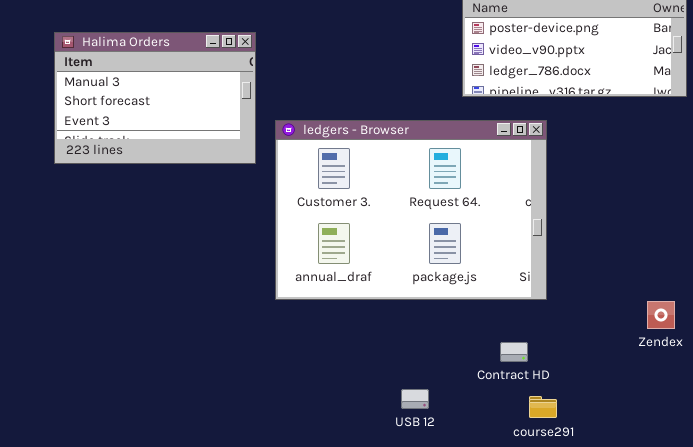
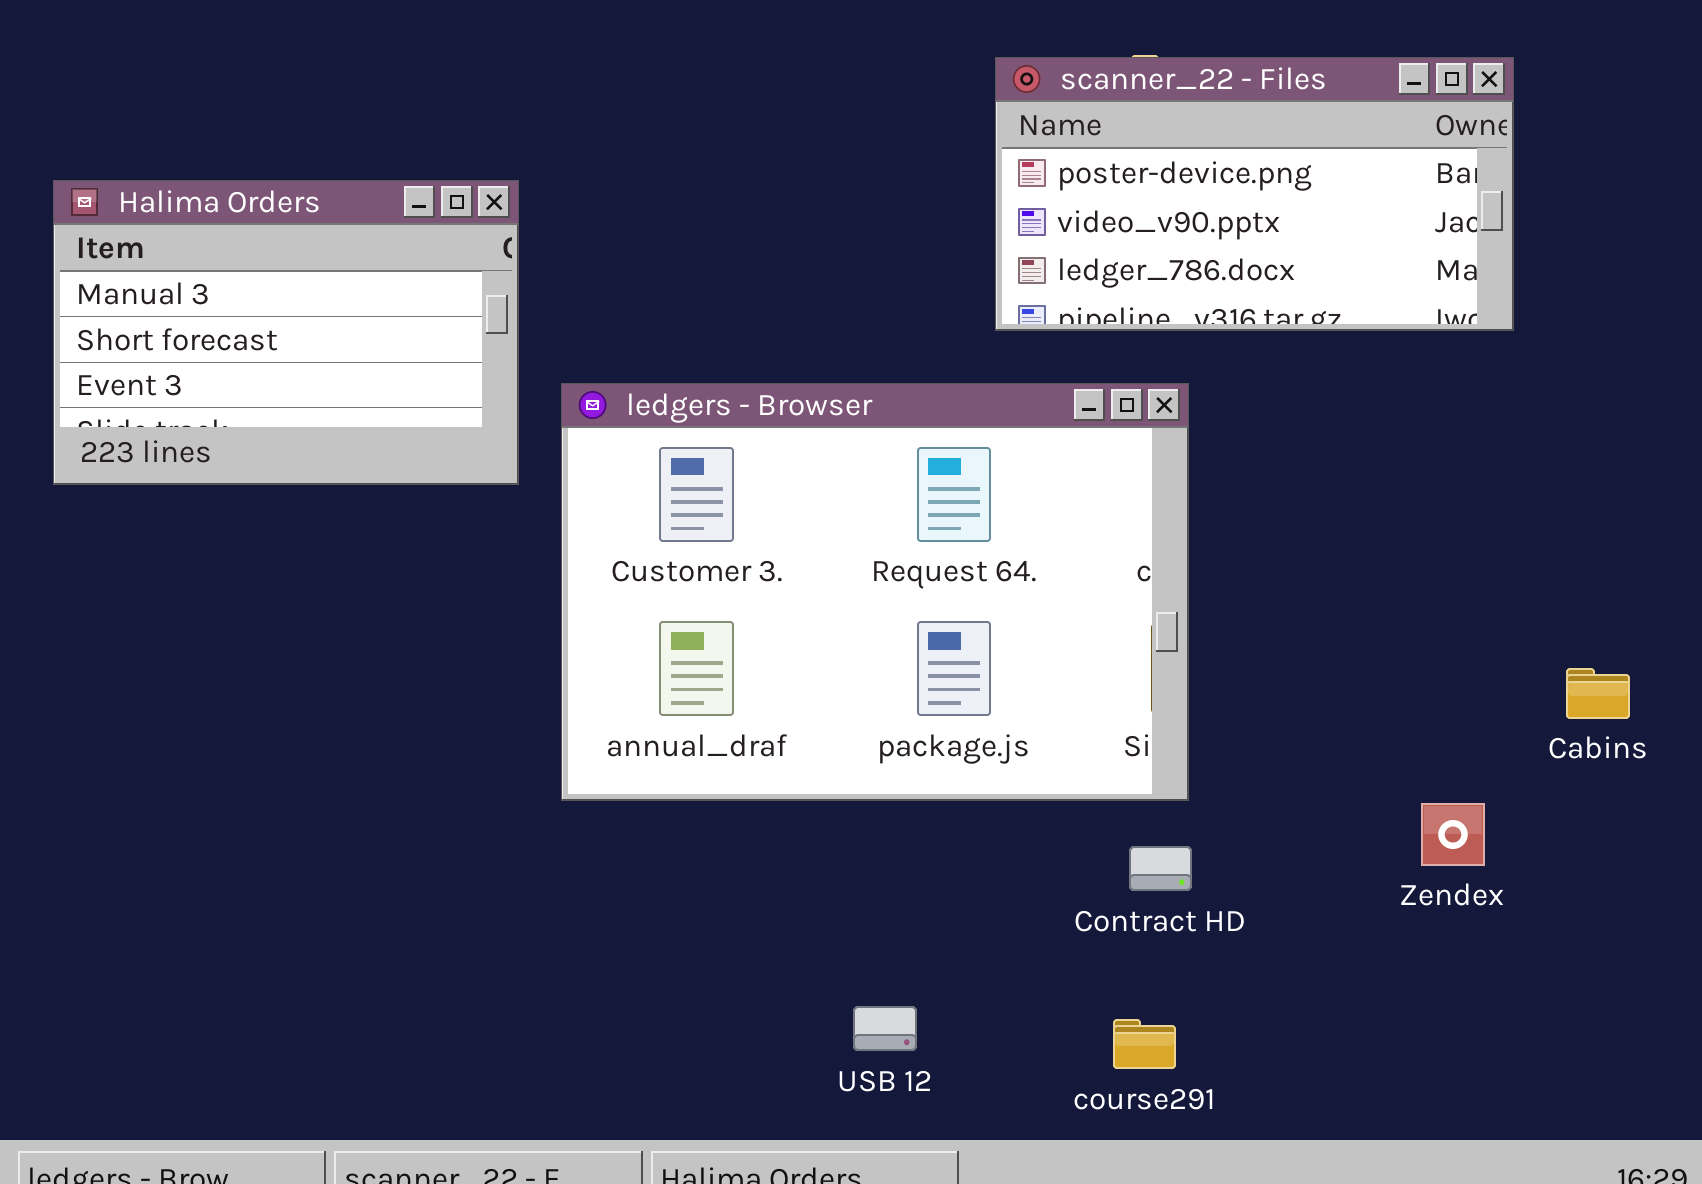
Contract HD: [500,342,528,362] -> [1129,846,1192,891], moved
course291: [529,396,557,418] -> [1113,1019,1176,1069], moved

